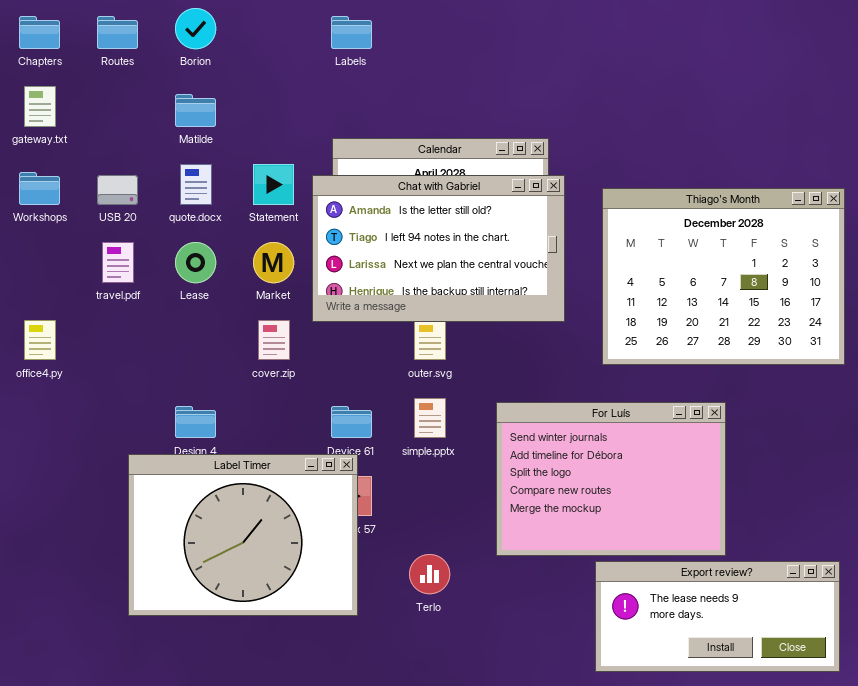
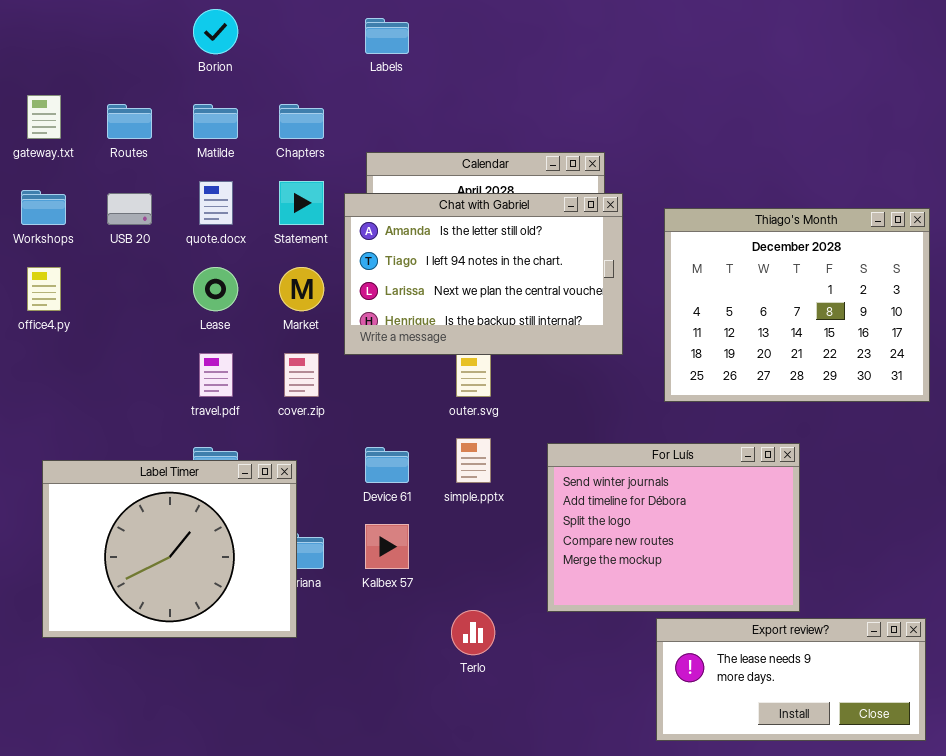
Chapters: [19,16,60,49] -> [279,104,324,139], moved
Routes: [97,16,138,49] -> [107,104,152,139], moved
travel.pdf: [102,242,134,283] -> [199,353,233,397], moved
office4.py: [24,320,56,360] -> [27,267,61,311], moved
Label Timer: [128,454,358,616] -> [42,460,297,638], moved

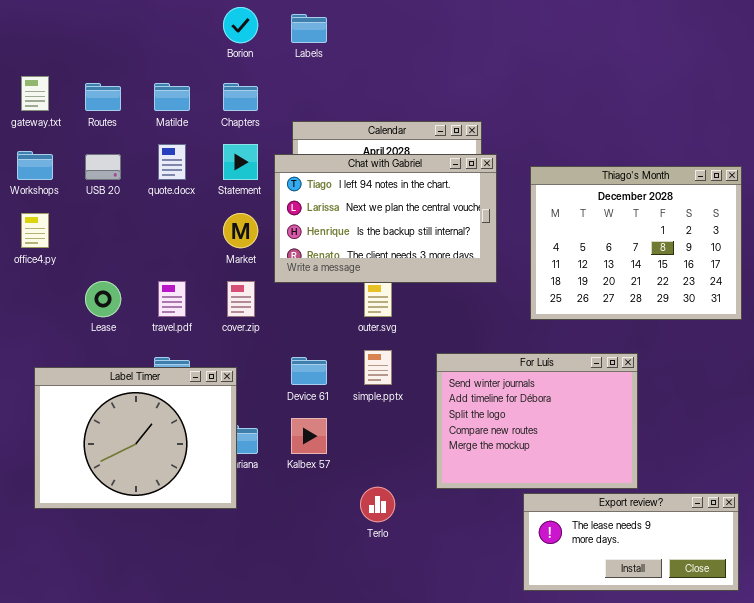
Borion: [193,9,238,54] -> [223,7,258,43], moved
Chat with Gabriel: [344,193,623,355] -> [274,154,497,283], scrolled down 1 row
Lease: [193,267,238,311] -> [85,281,121,317], moved

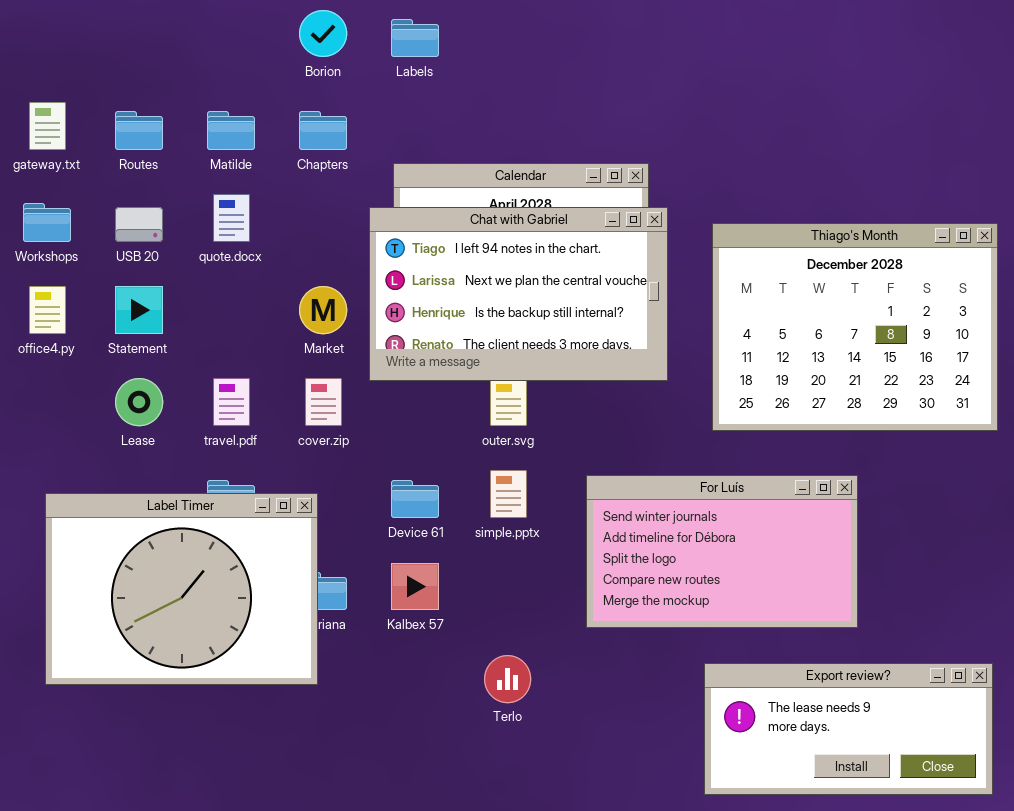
Statement: [223,144,258,180] -> [115,286,163,334], moved
For Luís: [436,353,638,489] -> [586,475,858,628], resized

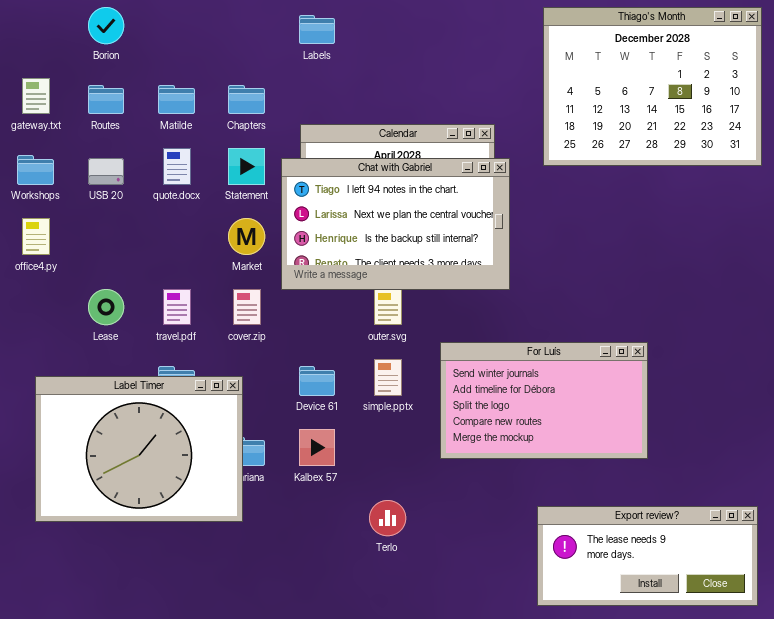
Borion: [299,10,347,57] -> [88,7,124,44], moved
Thiago's Month: [712,223,998,431] -> [543,7,762,166], moved
Statement: [115,286,163,334] -> [228,148,265,185], moved
For Luís: [586,475,858,628] -> [440,342,648,459], moved

